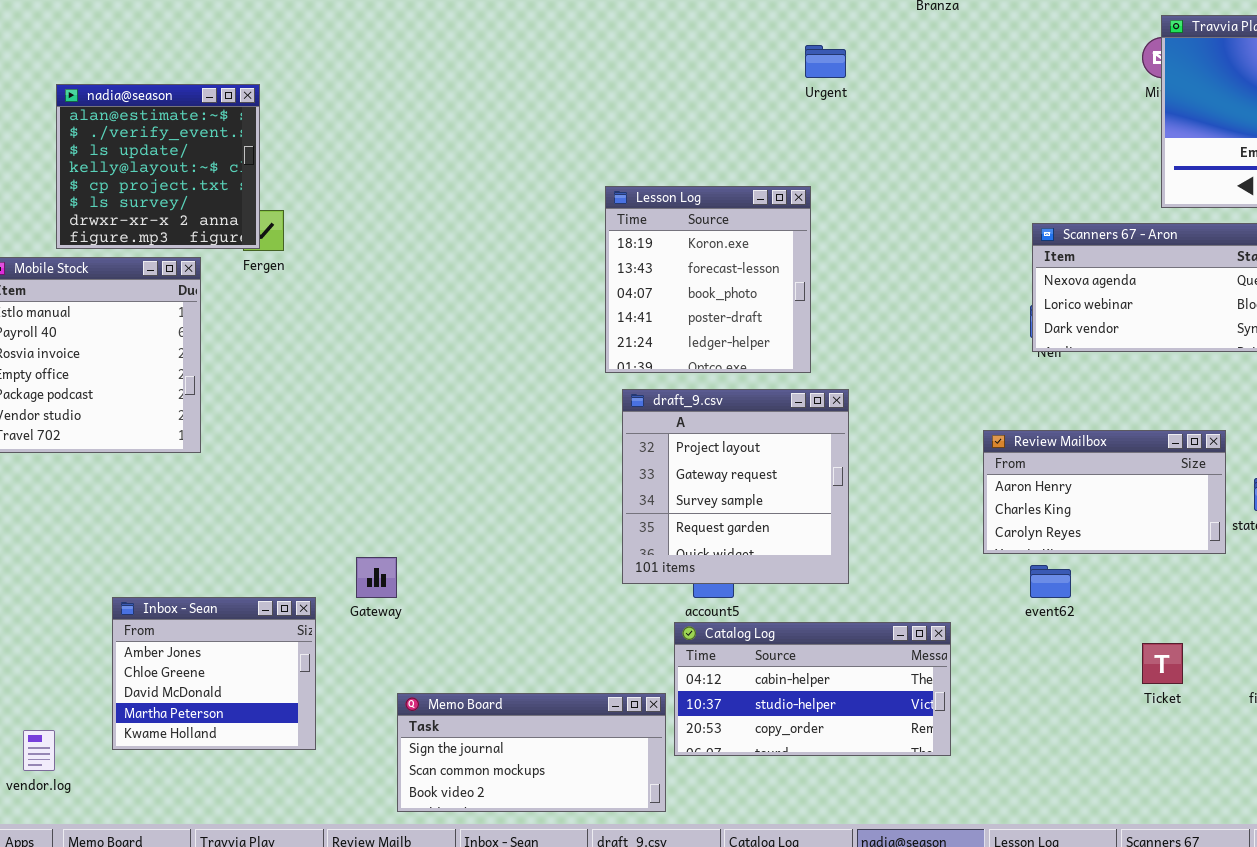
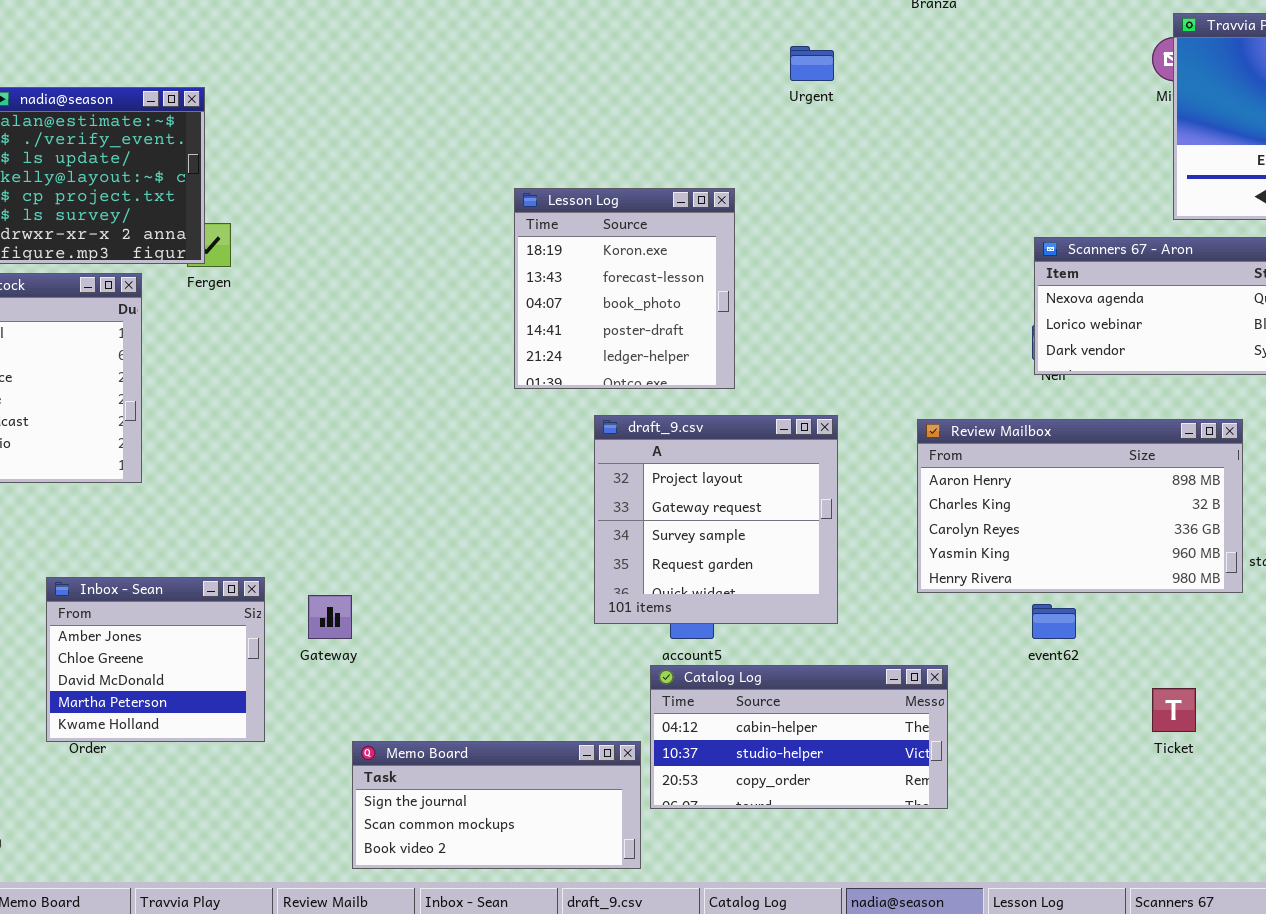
Lesson Log: [605,186,811,373] -> [514,188,735,389], moved
Review Mailbox: [983,430,1226,554] -> [917,419,1243,593], resized
Inbox - Sean: [112,597,316,750] -> [46,577,265,742], moved

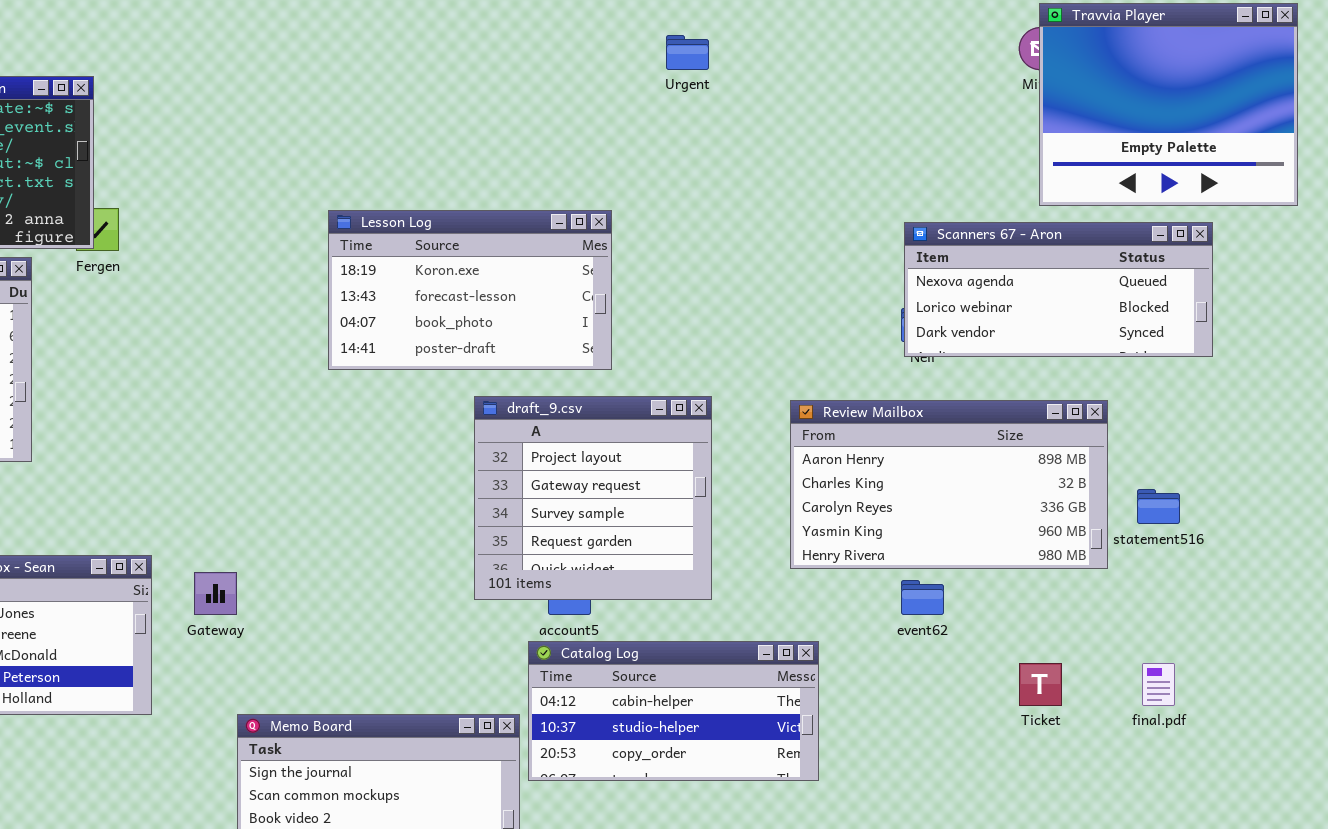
Lesson Log: [514,188,735,389] -> [328,210,612,370], resized

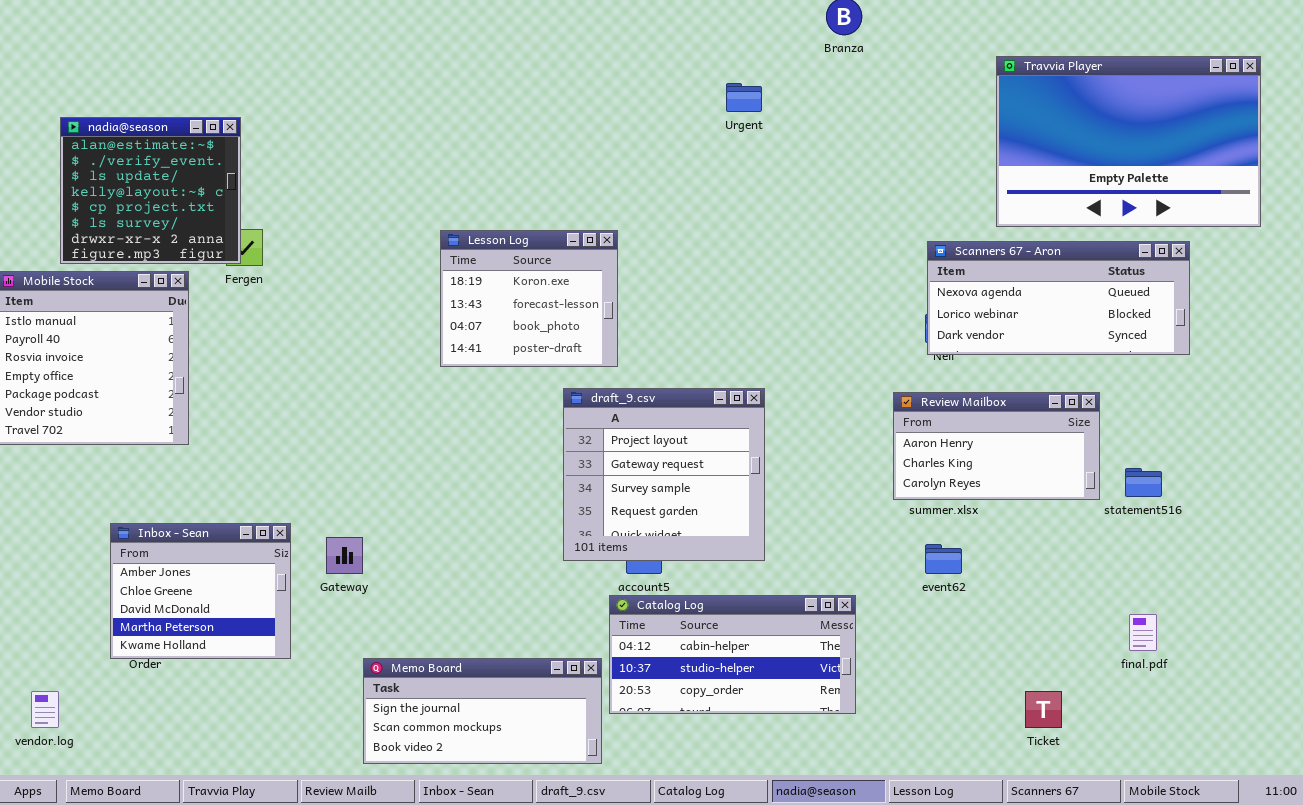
Travvia Player: [1039,3,1298,206] -> [996,56,1261,227], resized
Lesson Log: [328,210,612,370] -> [440,230,618,367], resized
Review Mailbox: [790,400,1108,569] -> [893,392,1100,500], resized
Ticket: [1019,663,1062,706] -> [1025,691,1062,728], moved

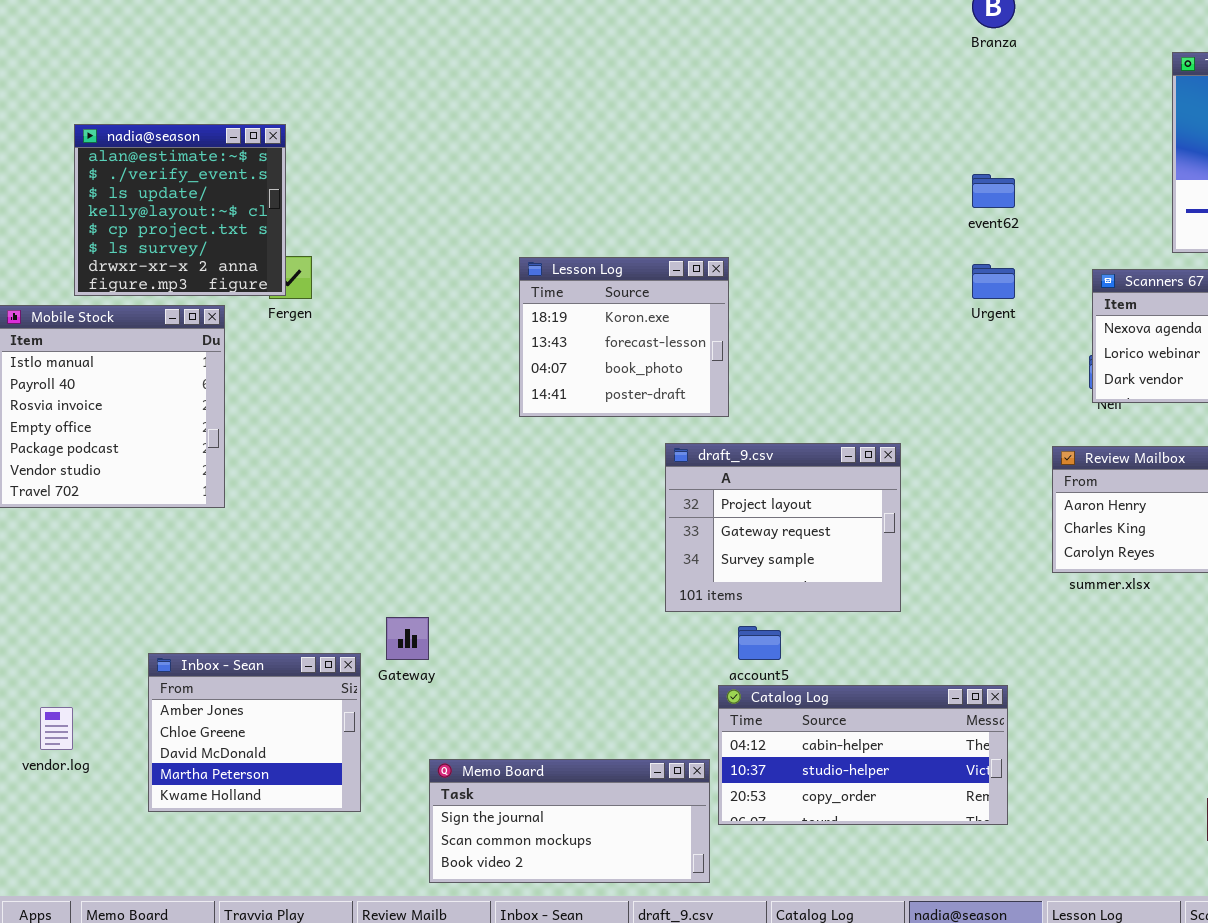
Urgent: [726,83,762,112] -> [972,264,1015,299], moved
draft_9.csv: [563,388,765,561] -> [665,443,901,612], resized
Inbox - Sean: [110,523,291,659] -> [148,653,361,812], moved
event62: [925,544,962,574] -> [972,174,1015,208], moved
vendor.log: [31,691,59,728] -> [40,707,73,750], moved

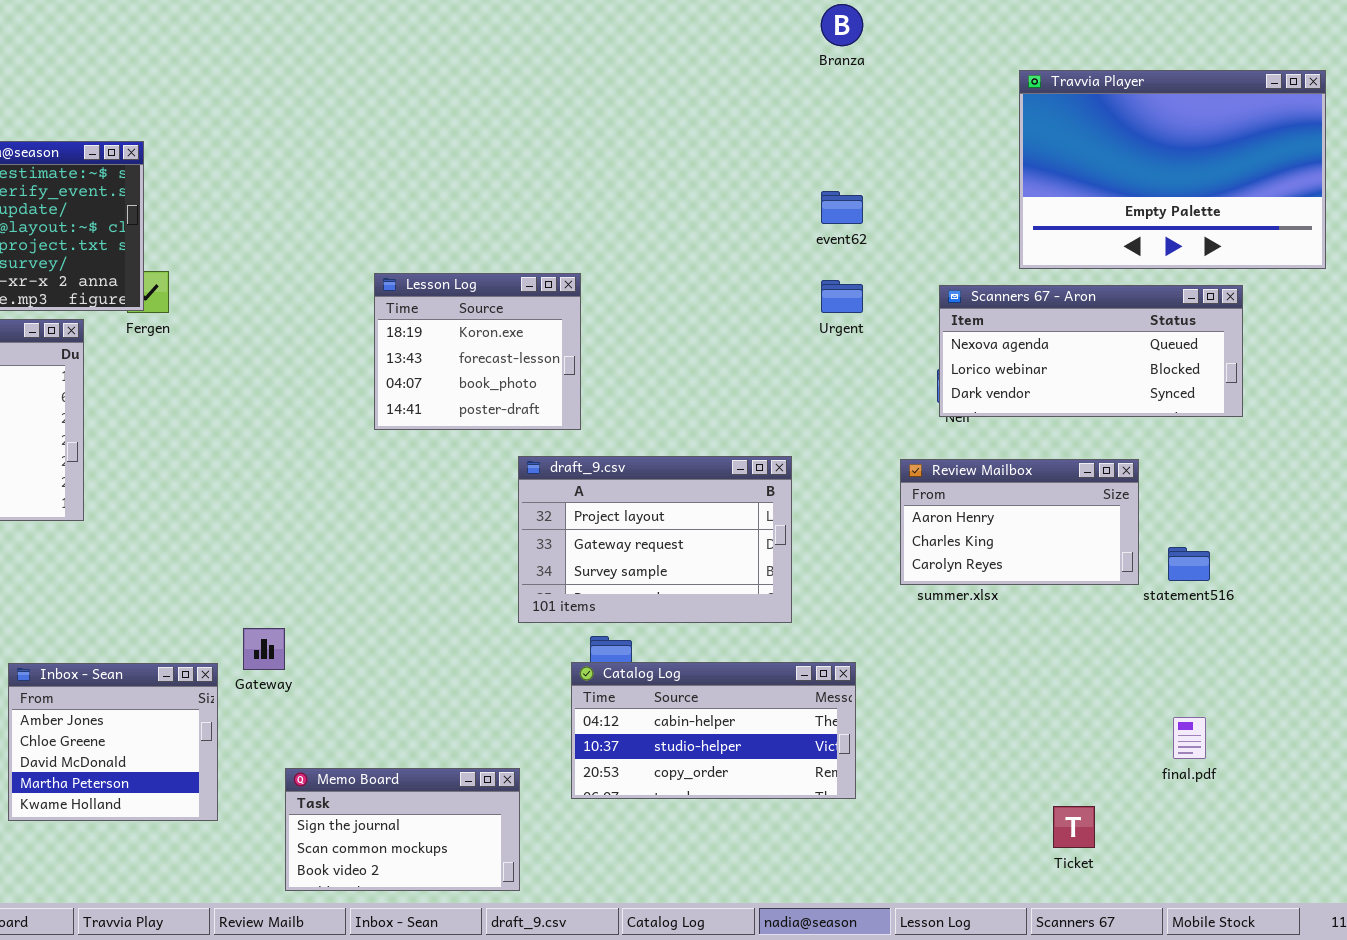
draft_9.csv: [665,443,901,612] -> [518,456,792,623], resized
Catalog Log: [718,685,1008,825] -> [571,662,856,799], moved
Memo Board: [429,759,710,883] -> [285,768,520,891], resized

